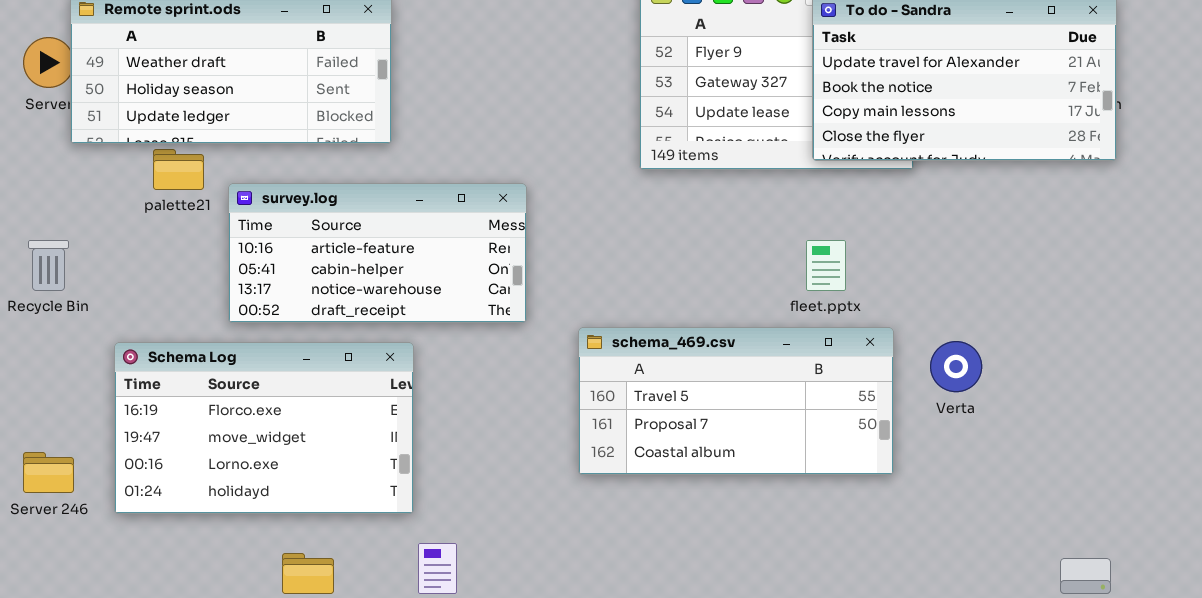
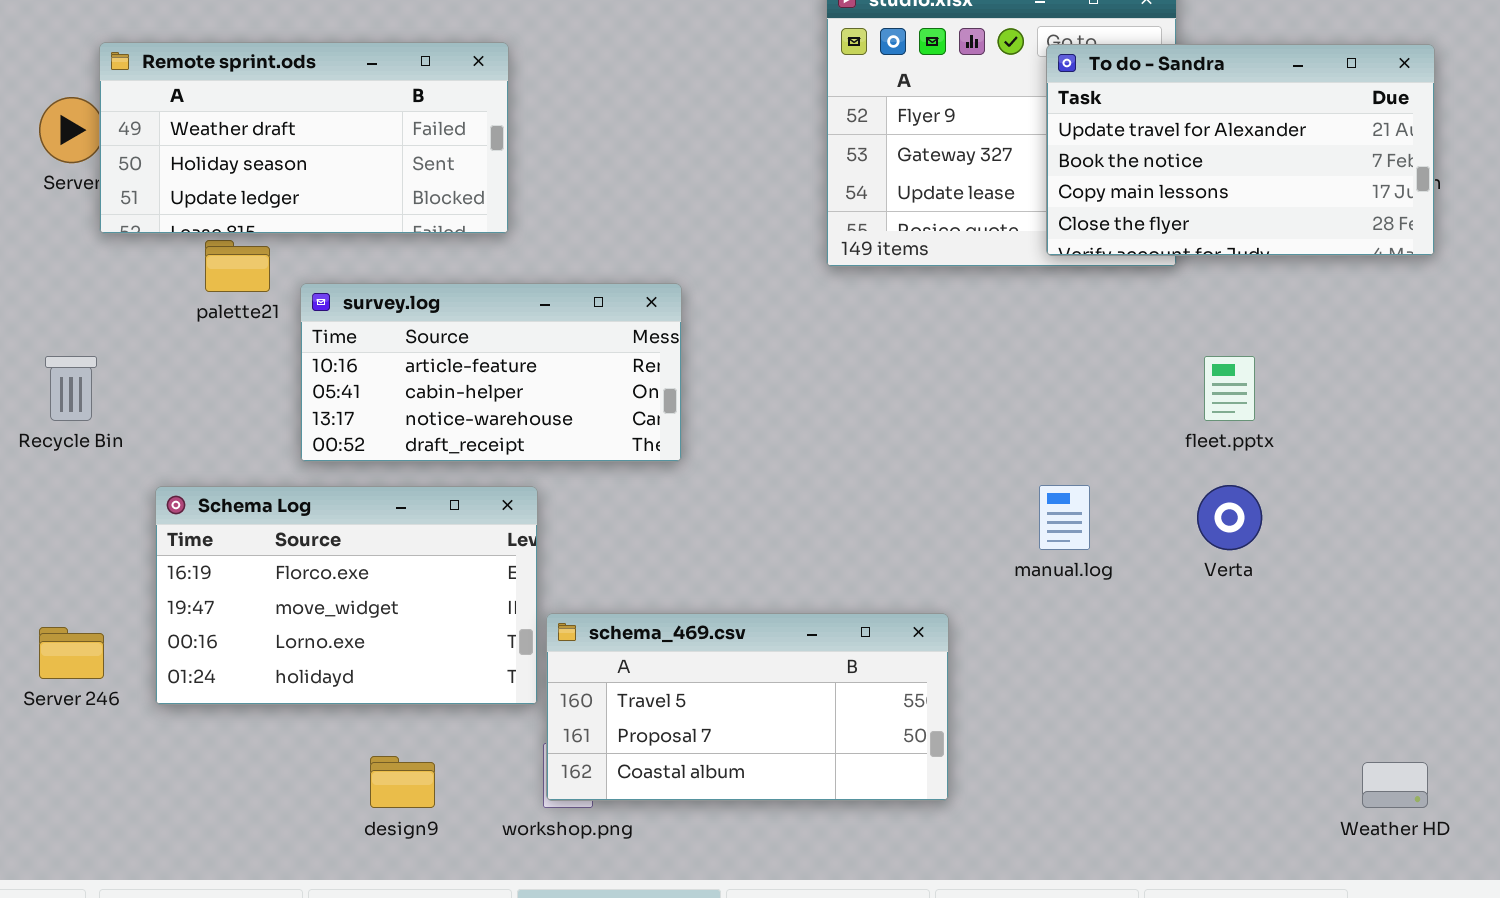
fleet.pptx: [806,240,846,291] -> [1204,356,1255,421], moved
schema_469.csv: [578,327,894,475] -> [546,613,949,801], moved

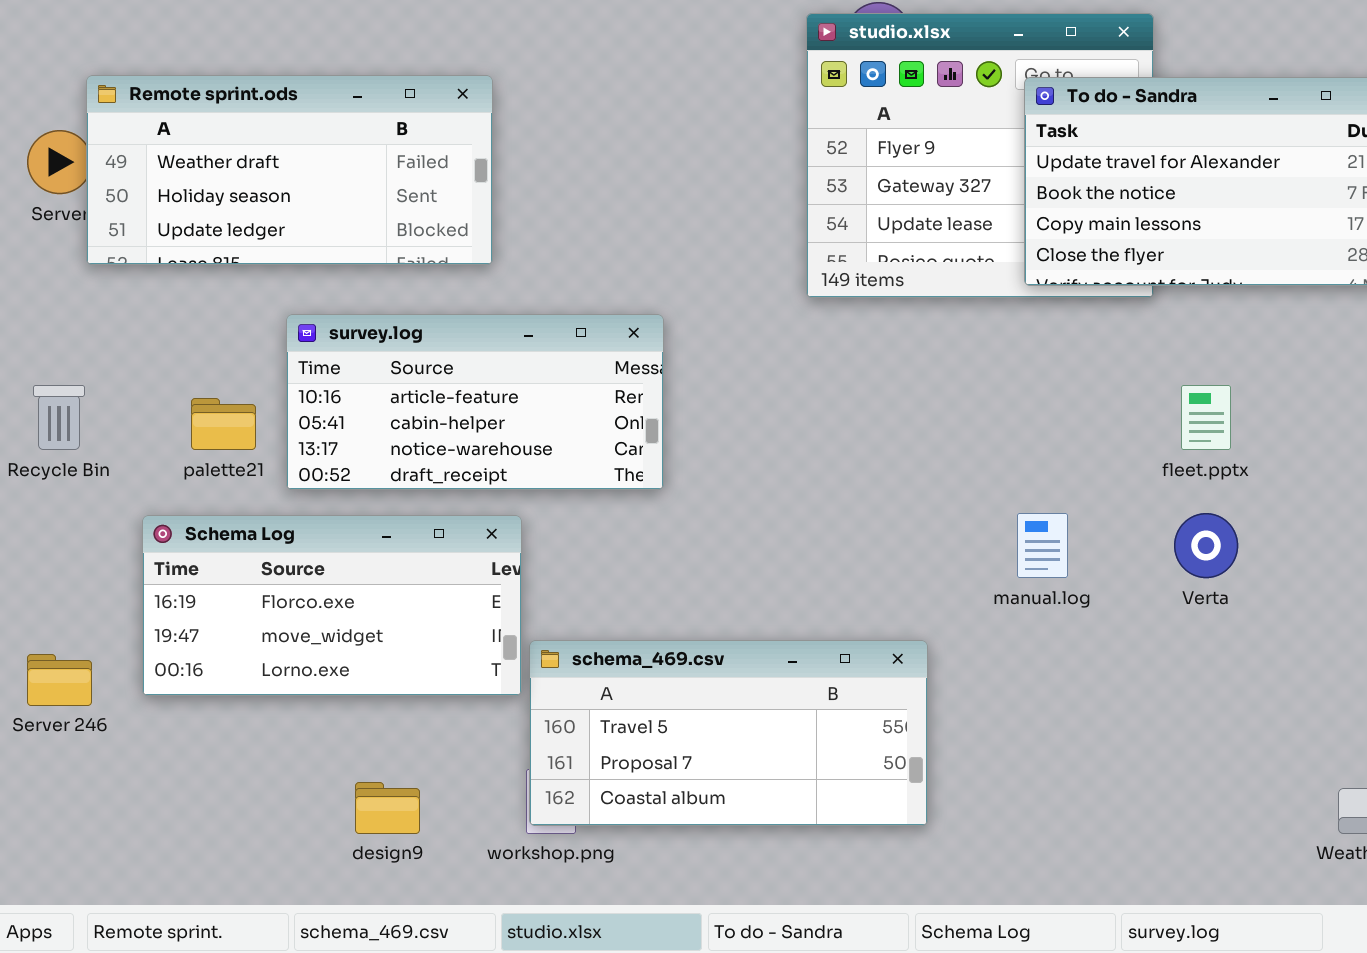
palette21: [205,240,270,292] -> [191,398,256,450], moved
Schema Log: [155,486,538,705] -> [142,515,522,696], resized

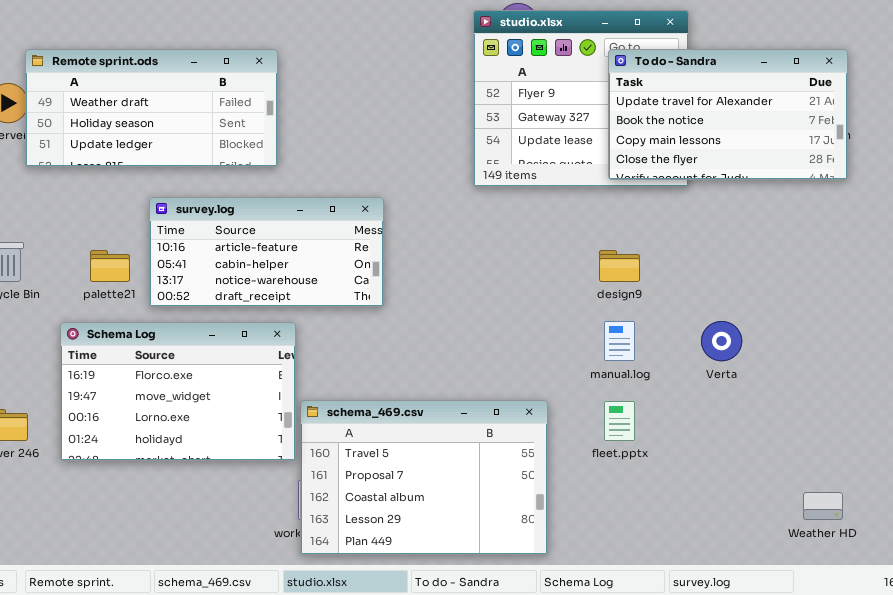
fleet.pptx: [1181,385,1231,450] -> [604,401,635,441], moved
Schema Log: [142,515,522,696] -> [60,322,296,461], resized
schema_469.csv: [529,640,928,826] -> [300,400,548,555], resized
design9: [355,782,420,834] -> [599,250,640,282], moved

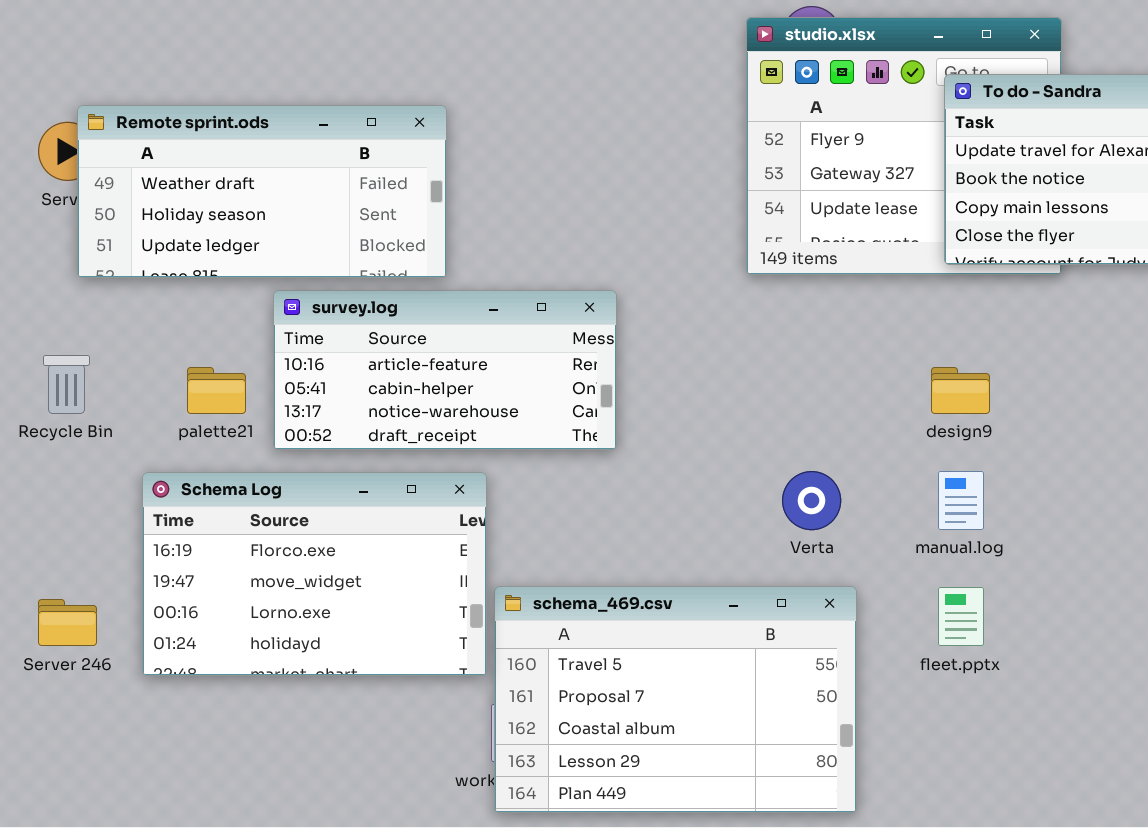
Remote sprint.ods: [25,49,278,167] -> [77,105,447,278], moved
Verta: [701,321,742,361] -> [782,471,841,530], moved

